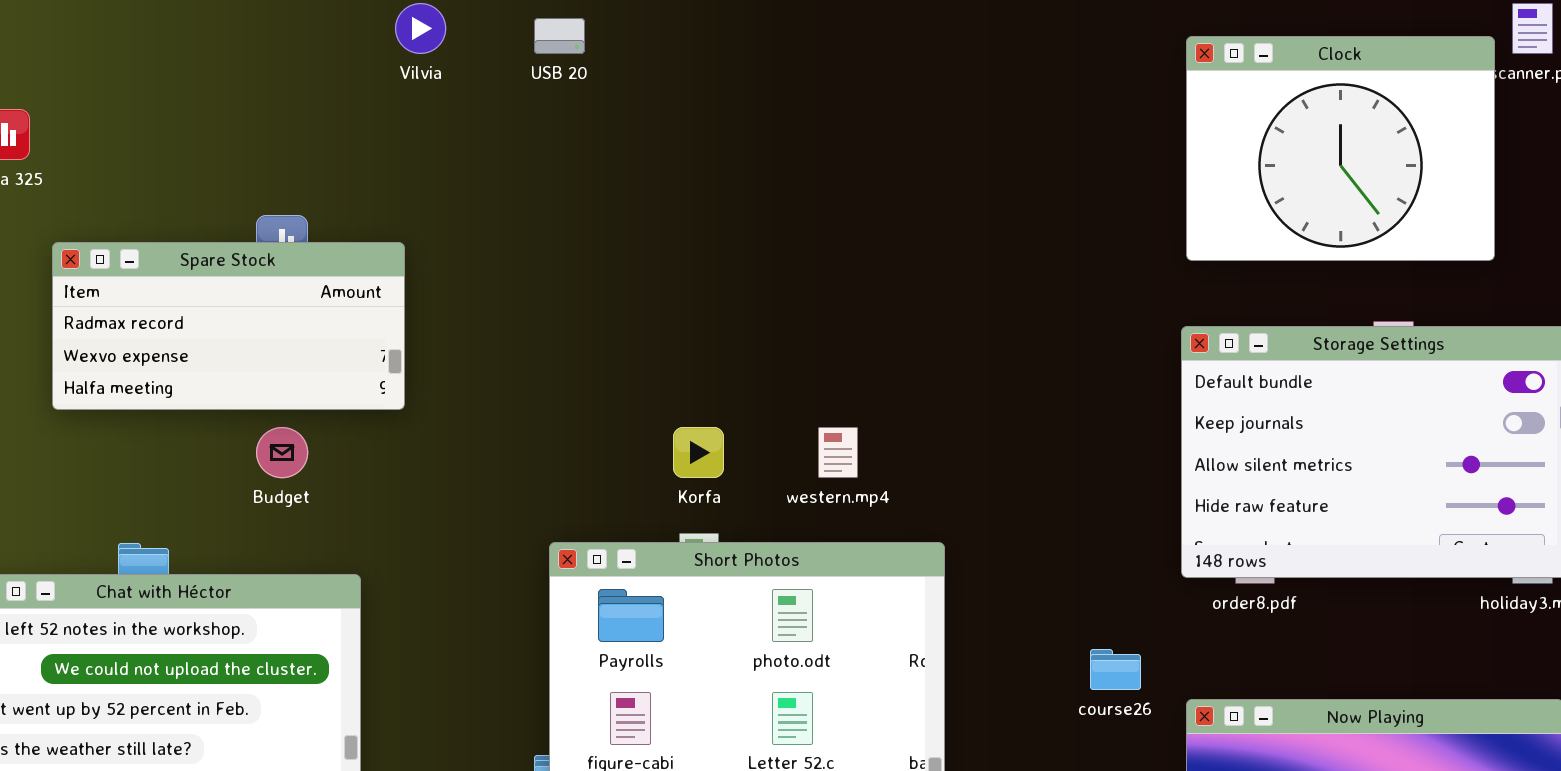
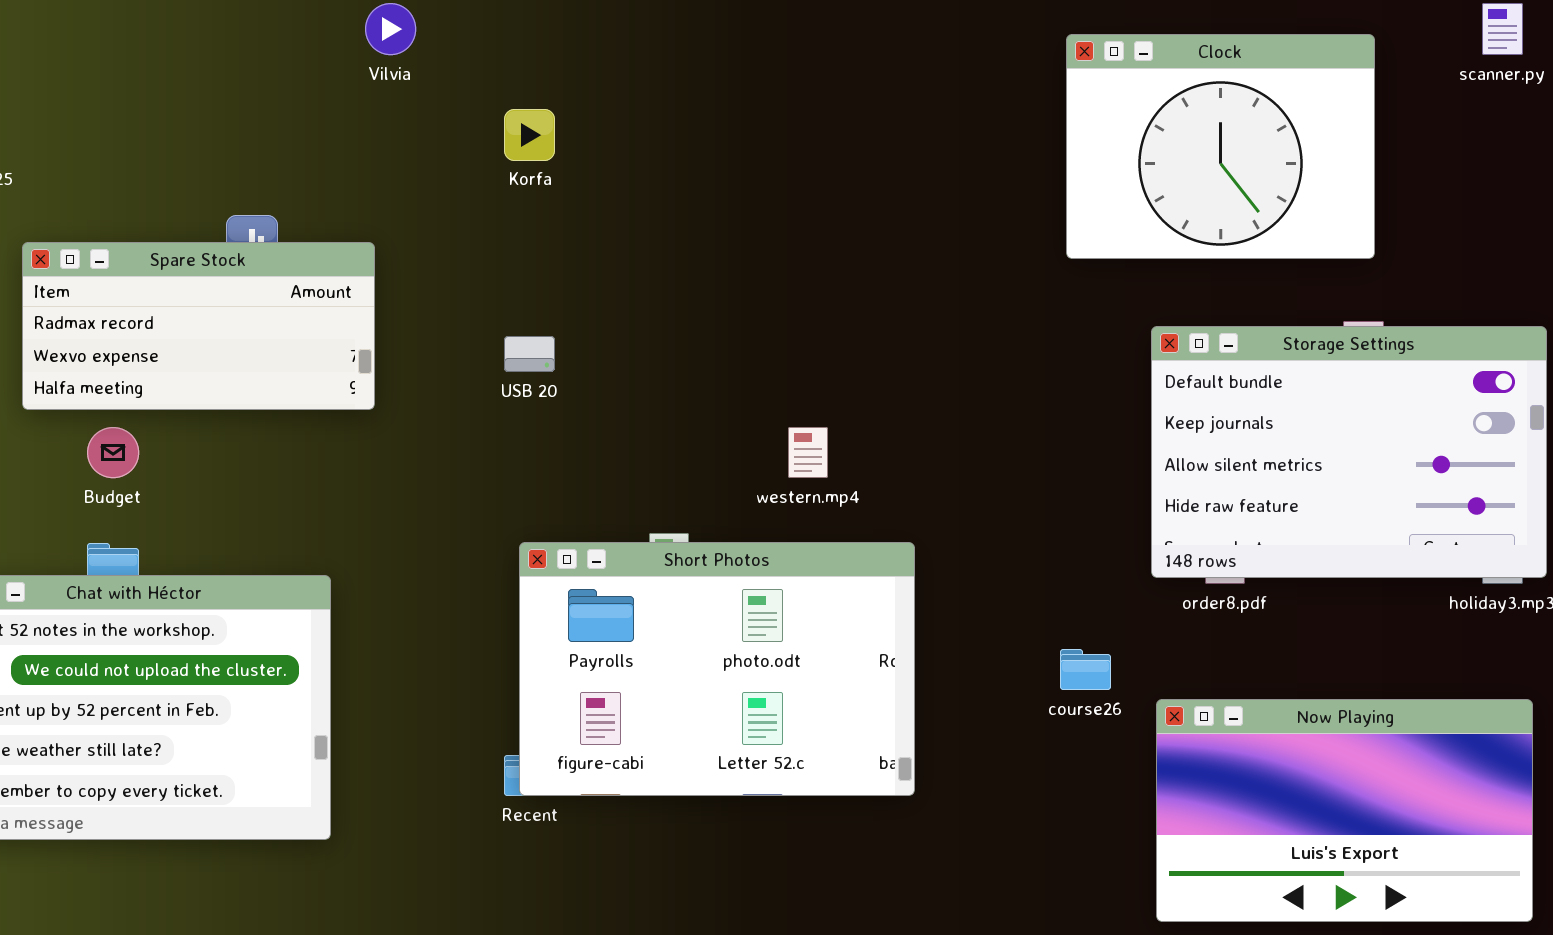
USB 20: [534,18,585,54] -> [504,336,555,372], moved
Clock: [1186,36,1495,261] -> [1066,34,1375,259], moved
Budget: [256,427,308,478] -> [87,427,139,478], moved
Korfa: [673,427,724,478] -> [504,109,555,161], moved

